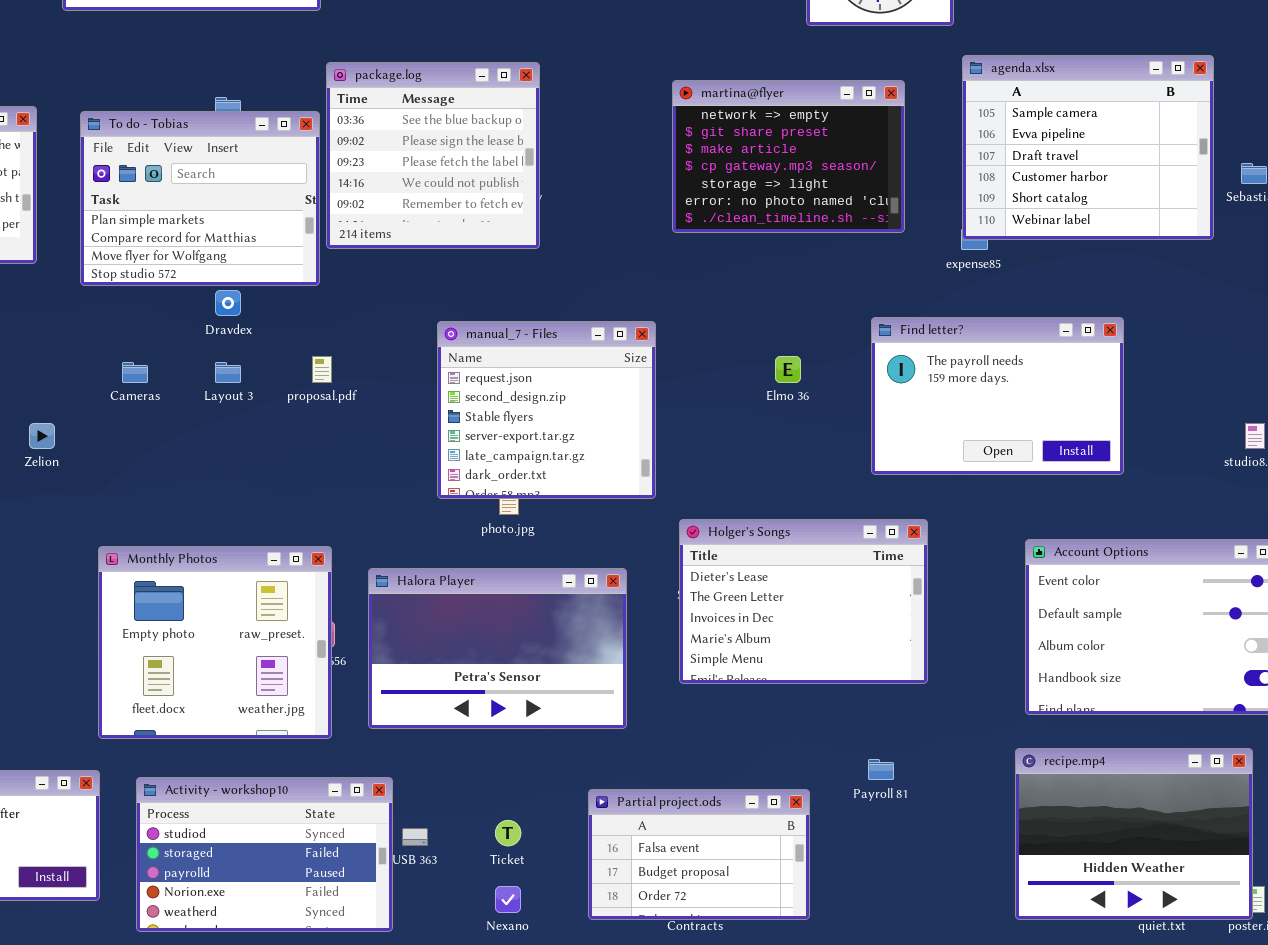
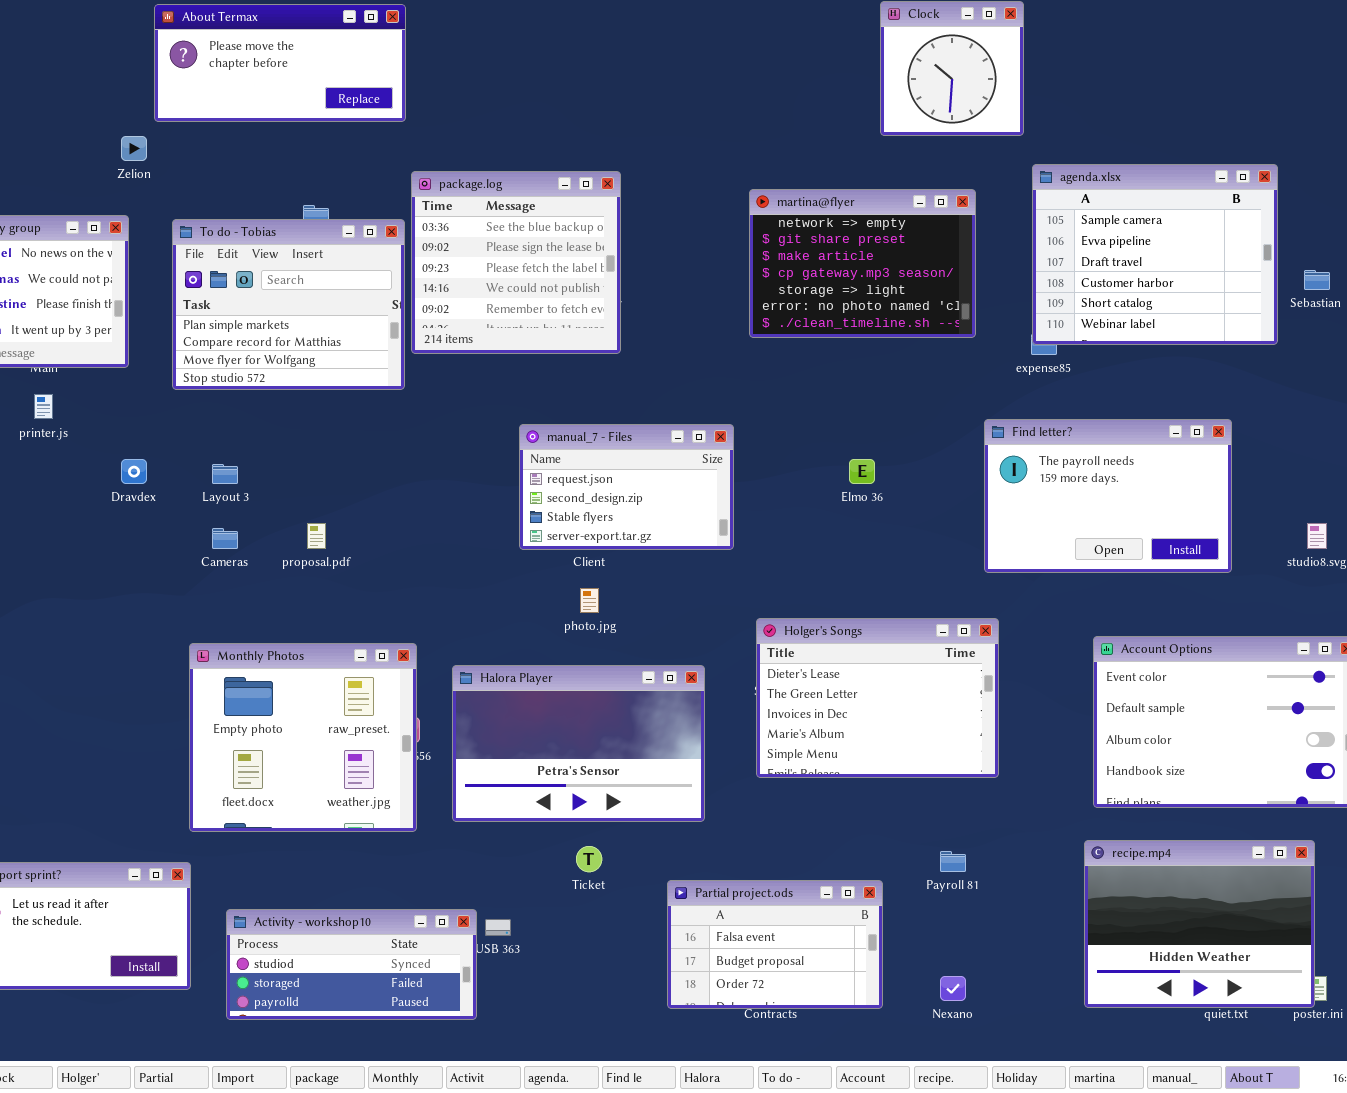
Dravdex: [215,290,241,316] -> [121,459,147,484], moved
Find letter?: [871,317,1124,475] -> [984,419,1232,573], moved
manual_7 - Files: [437,321,656,499] -> [519,424,734,550], resized
proposal.pdf: [312,356,332,383] -> [307,523,326,549], moved
Cameras: [122,362,148,383] -> [212,528,238,549], moved
Layout 3: [215,362,241,383] -> [212,464,238,484], moved
Zelion: [29,423,55,449] -> [121,136,147,161], moved
Activity - workshop10: [136,777,393,932] -> [226,909,477,1020], resized
Ticket: [495,820,521,846] -> [576,846,602,872], moved
Nexano: [495,886,521,913] -> [940,976,966,1001], moved

